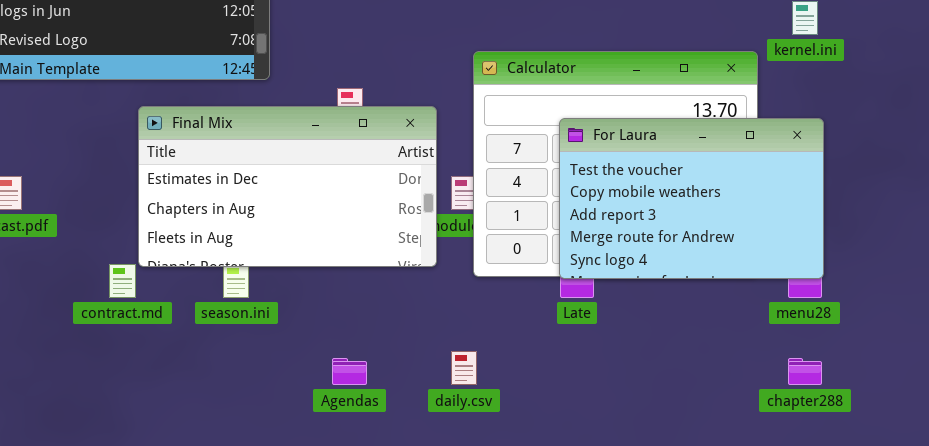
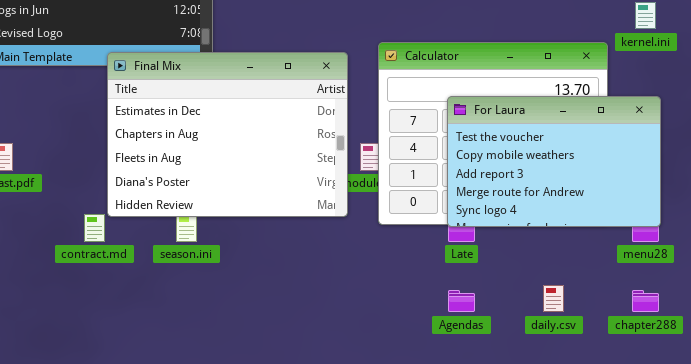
Final Mix: [138,106,437,267] -> [107,52,348,217], resized
daily.csv: [451,351,477,385] -> [543,285,564,312], moved
Agendas: [332,358,367,385] -> [448,290,475,312], moved

